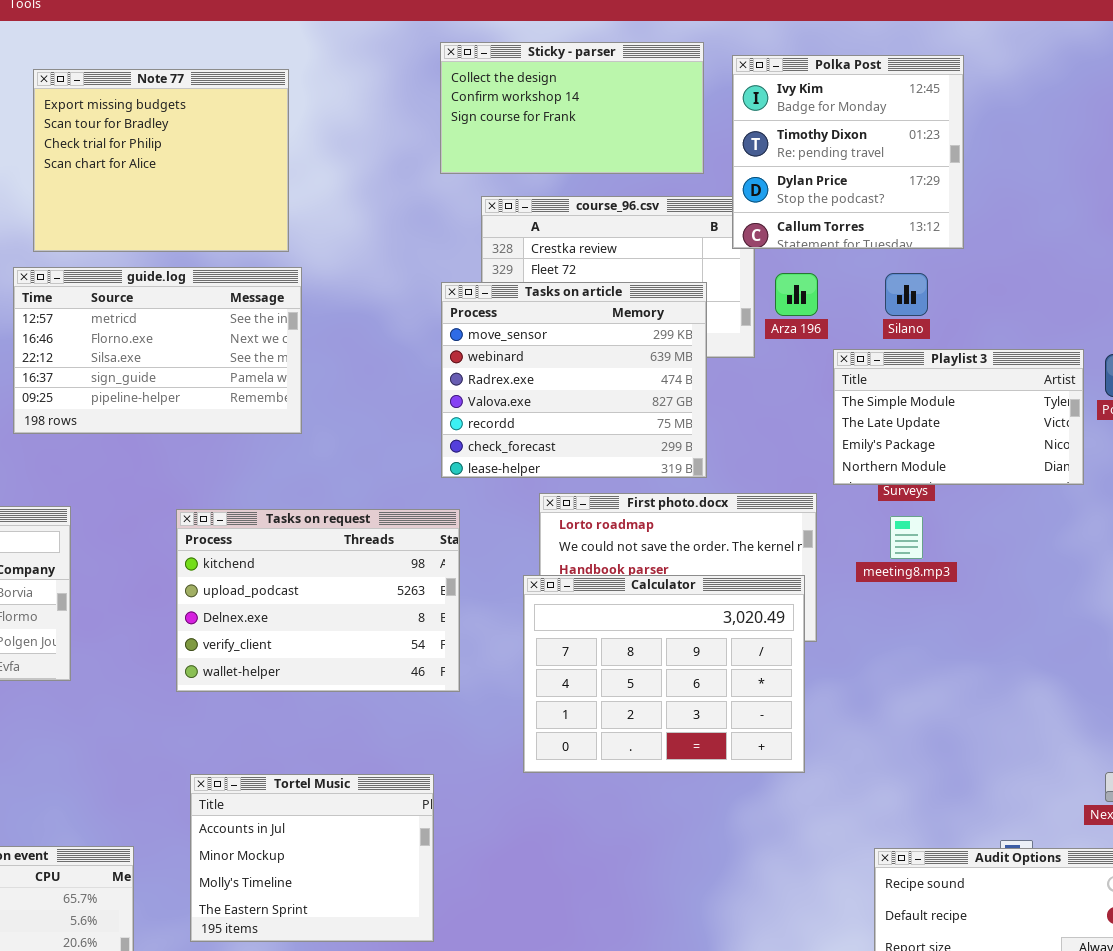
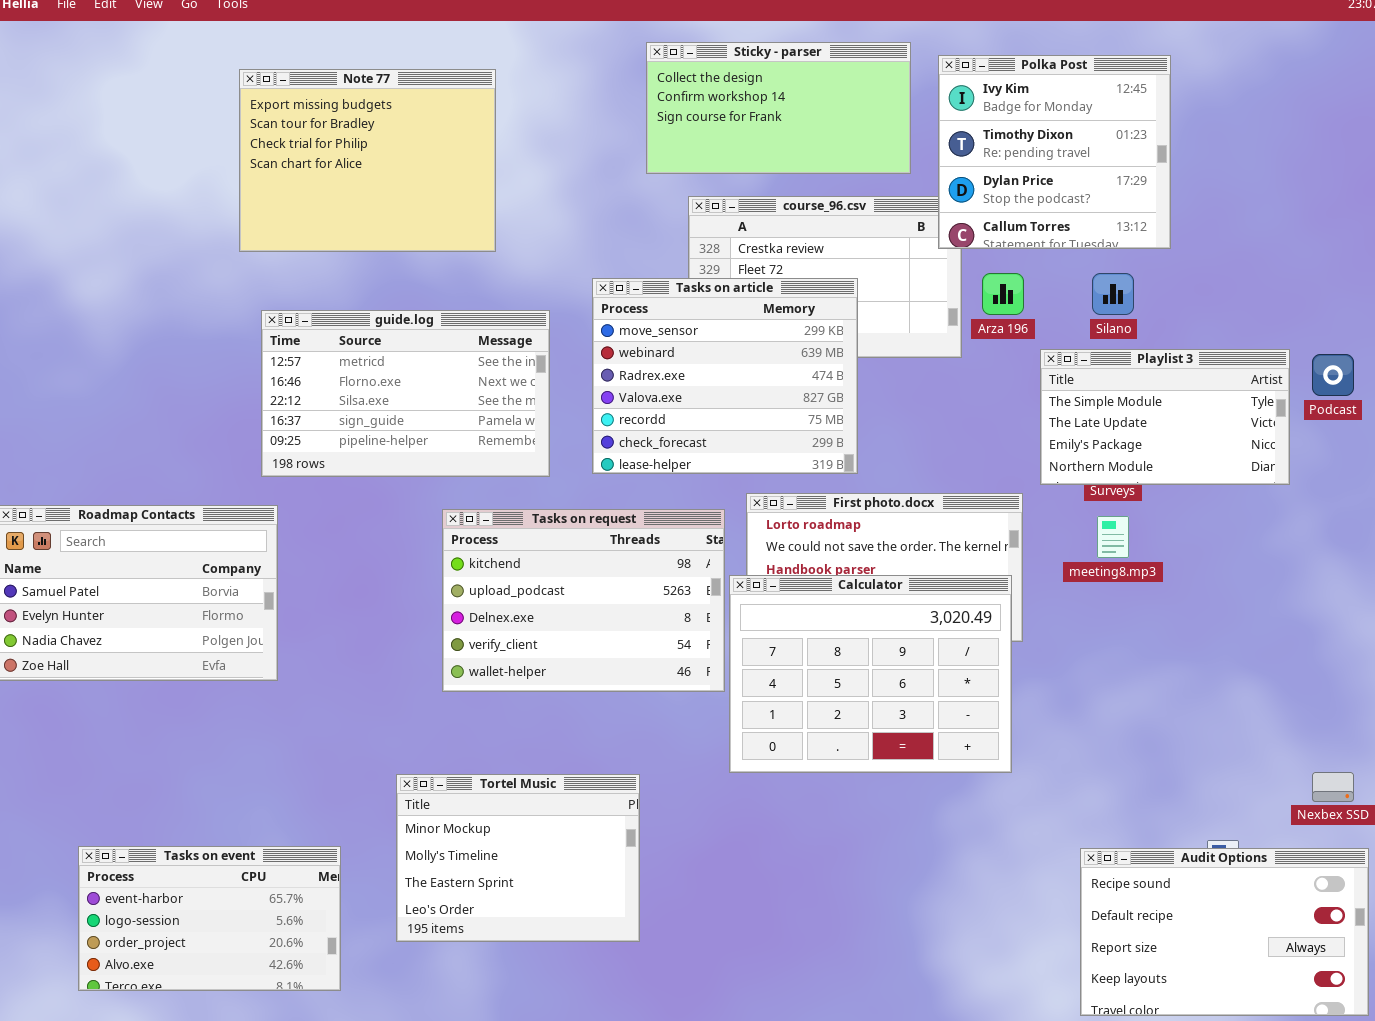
guide.log: [13,267,302,434] -> [261,310,550,477], moved
Tasks on article: [441,282,707,478] -> [592,278,858,474], moved
Tasks on request: [176,509,460,692] -> [442,509,725,692], moved
Tortel Music: [190,774,434,942] -> [396,774,640,942], scrolled down 1 row

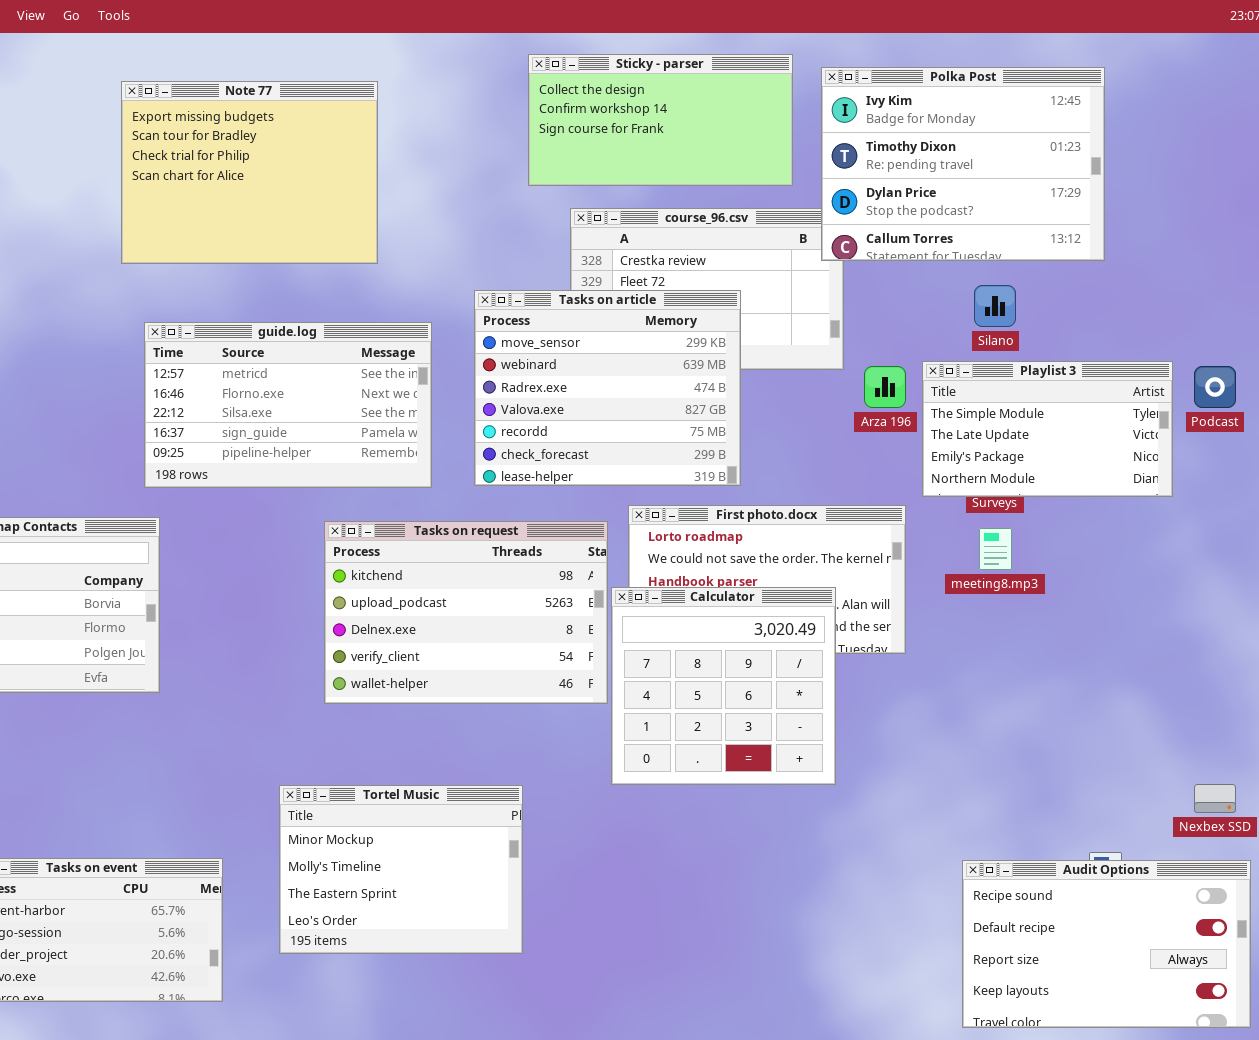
Polka Post: [938,55,1171,249] -> [821,67,1105,261], resized
Arza 196: [982,273,1024,315] -> [864,366,906,408], moved
Calculator: [729,575,1012,773] -> [611,587,836,785], resized

